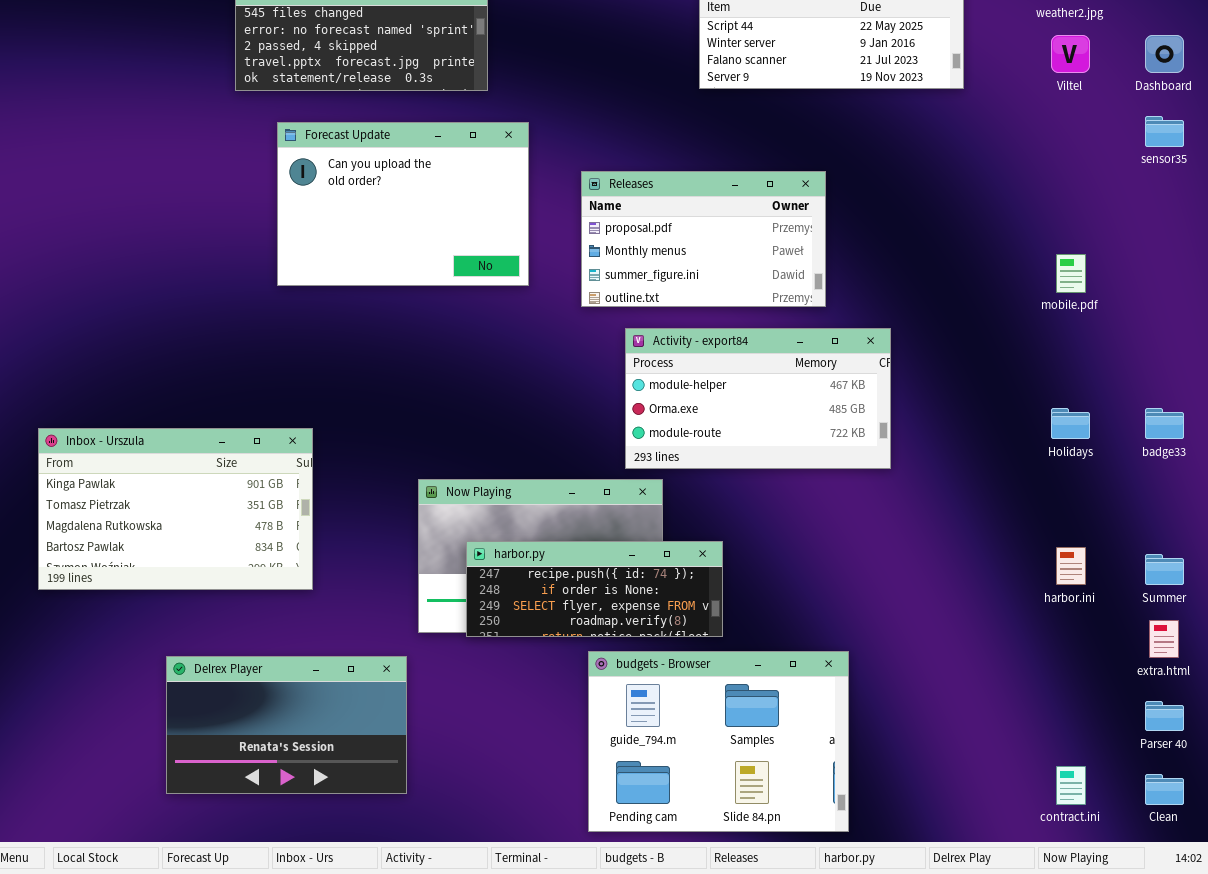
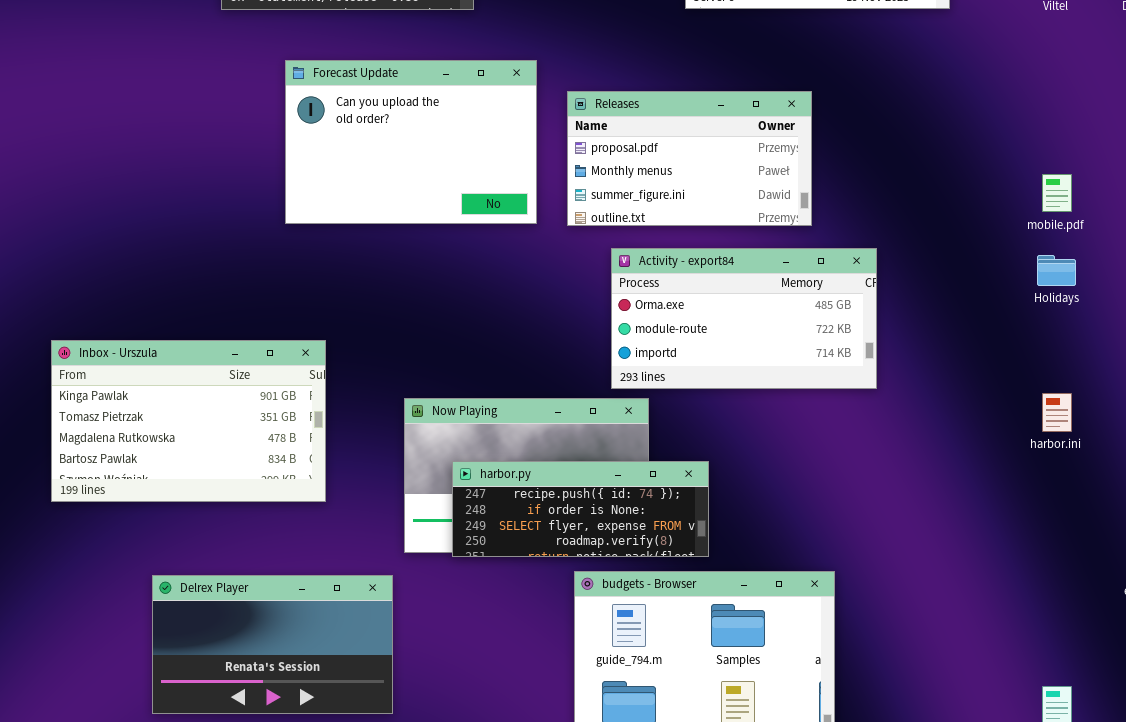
Forecast Update: [277,122,529,286] -> [285,60,537,224], moved
Activity - export84: [625,328,891,469] -> [611,248,877,389], scrolled down 1 row
Holidays: [1051,408,1090,439] -> [1037,255,1076,286], moved
Inbox - Urszula: [38,428,313,590] -> [51,340,326,502], moved
harbor.ini: [1056,547,1086,585] -> [1042,393,1072,432], moved

